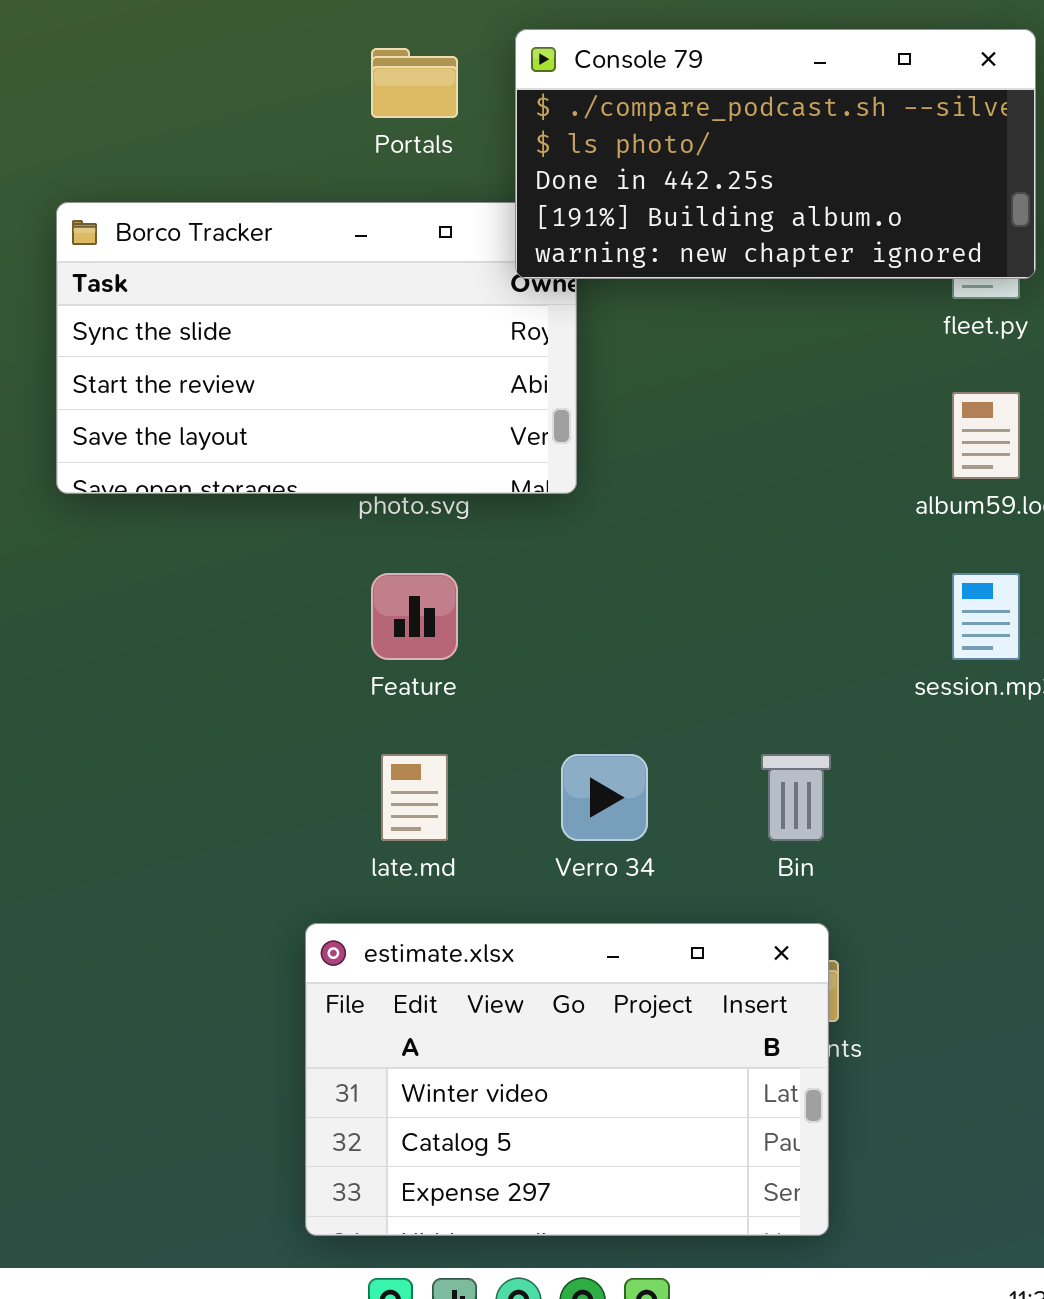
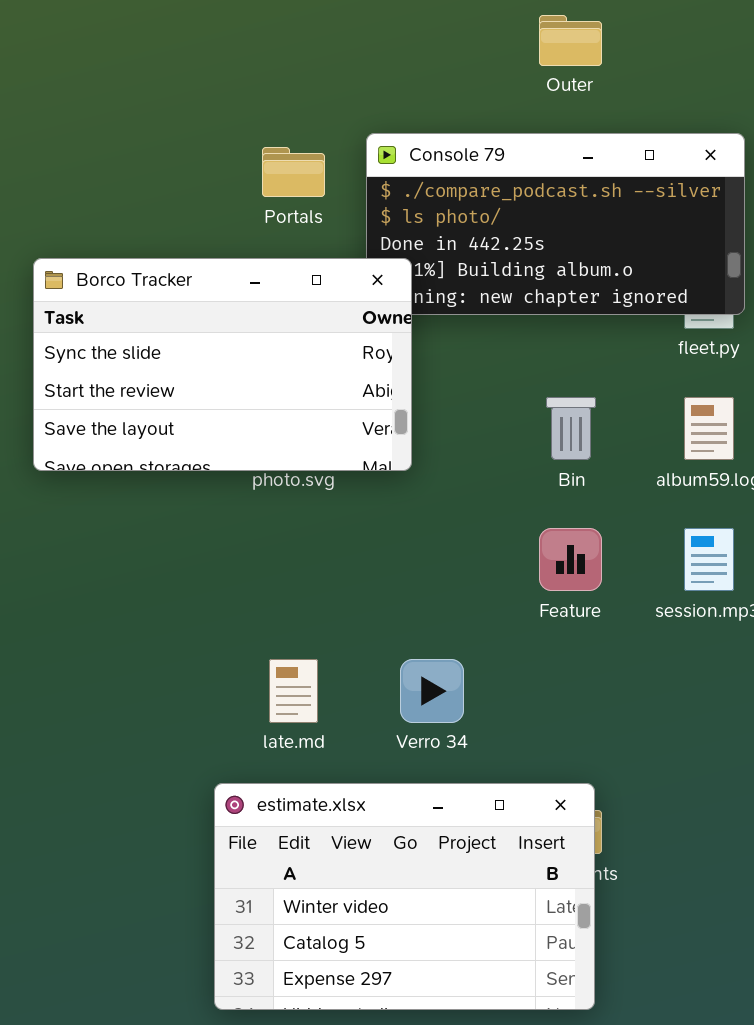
Borco Tracker: [56,202,577,494] -> [33,258,412,471], raised
Feature: [371,573,458,660] -> [539,528,602,591], moved
Bin: [761,754,831,841] -> [546,397,596,460], moved

